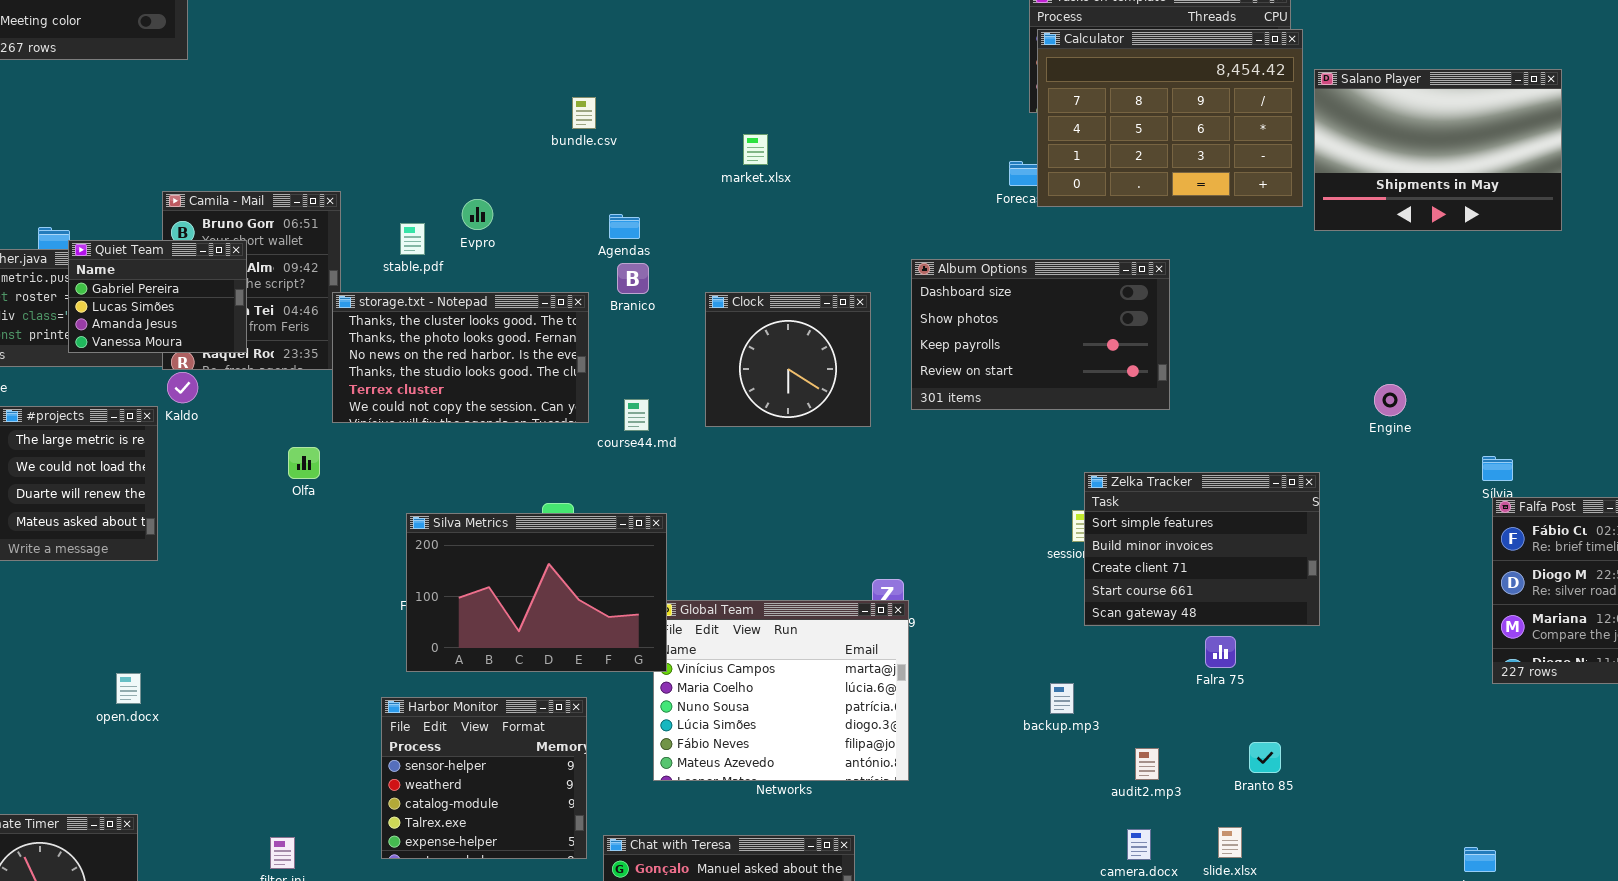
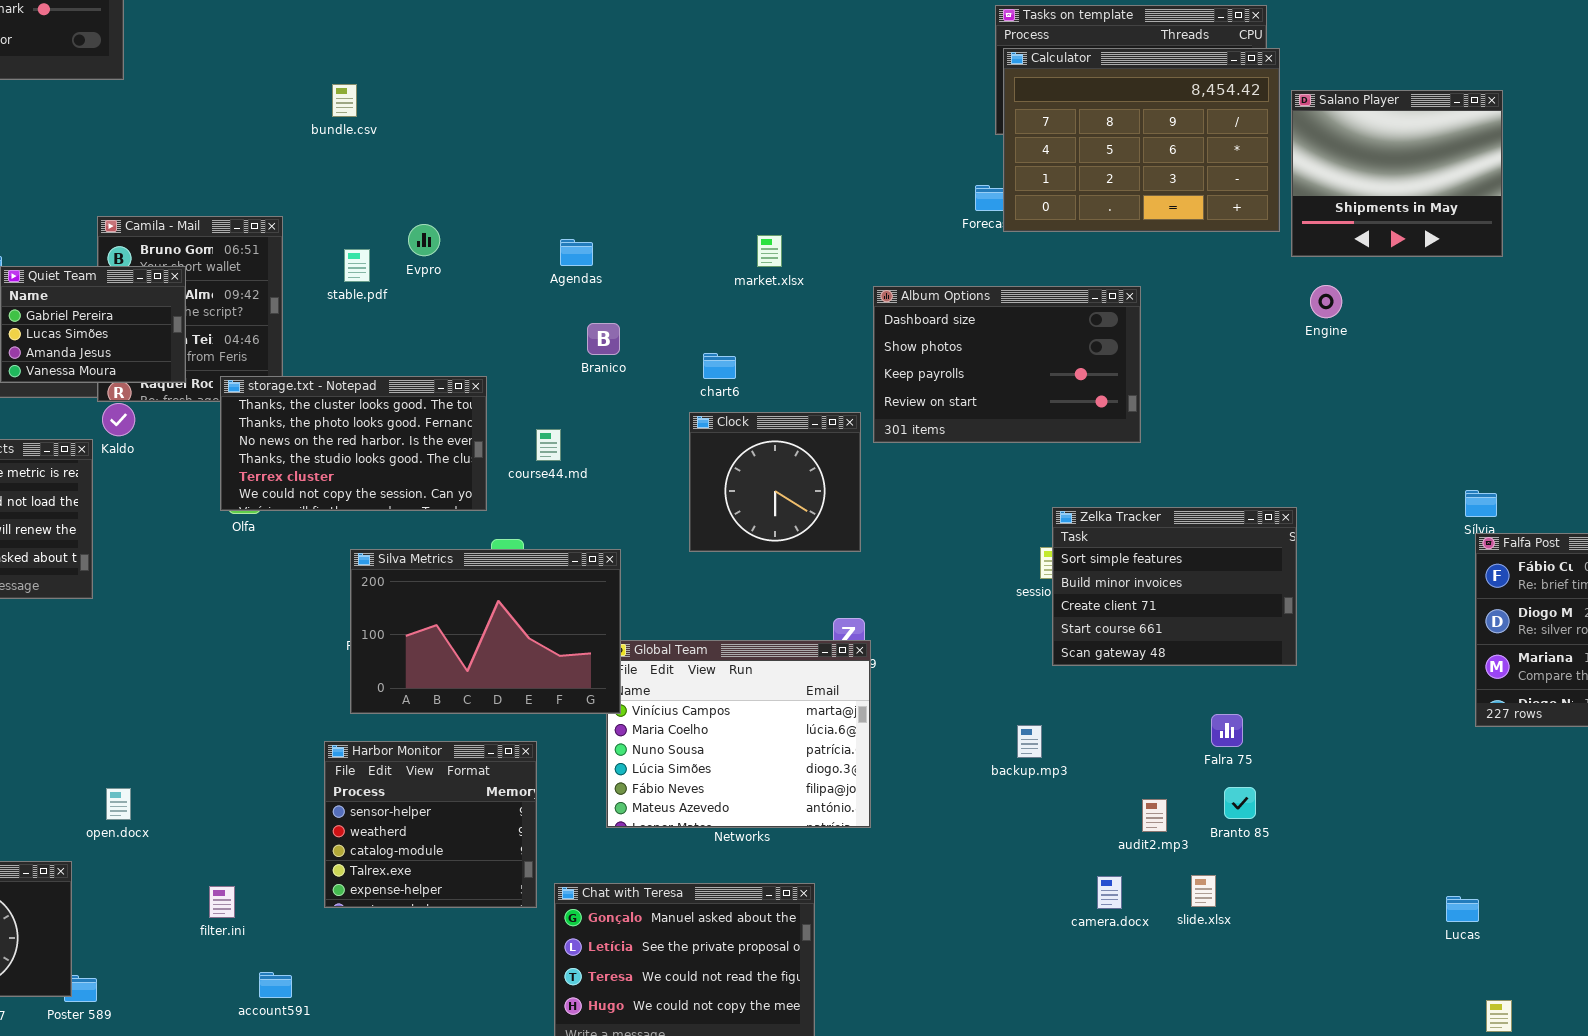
Salano Player: [1314,69,1562,231] -> [1291,90,1503,257], resized
bundle.csv: [572,97,596,129] -> [332,84,357,117], moved
market.xlsx: [743,134,768,165] -> [757,235,782,267], moved
Branico: [617,263,649,294] -> [587,323,620,355], moved
storage.txt - Notepad: [332,292,589,423] -> [220,376,487,511], moved
Clock: [705,292,871,427] -> [689,412,861,552], moved
Engine: [1374,384,1406,416] -> [1310,285,1342,318], moved
course44.md: [624,399,649,431] -> [536,429,561,461], moved
Falra 75: [1205,636,1236,668] -> [1211,714,1243,747], moved
open.docx: [116,673,141,704] -> [106,788,131,820], moved
audit2.mp3: [1135,748,1159,780] -> [1142,799,1167,832], moved

